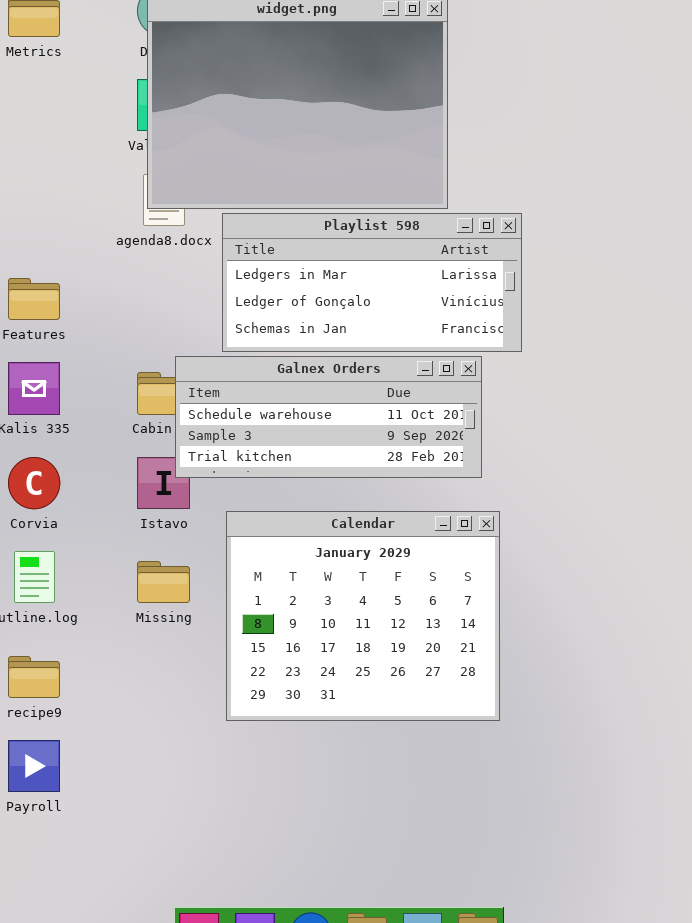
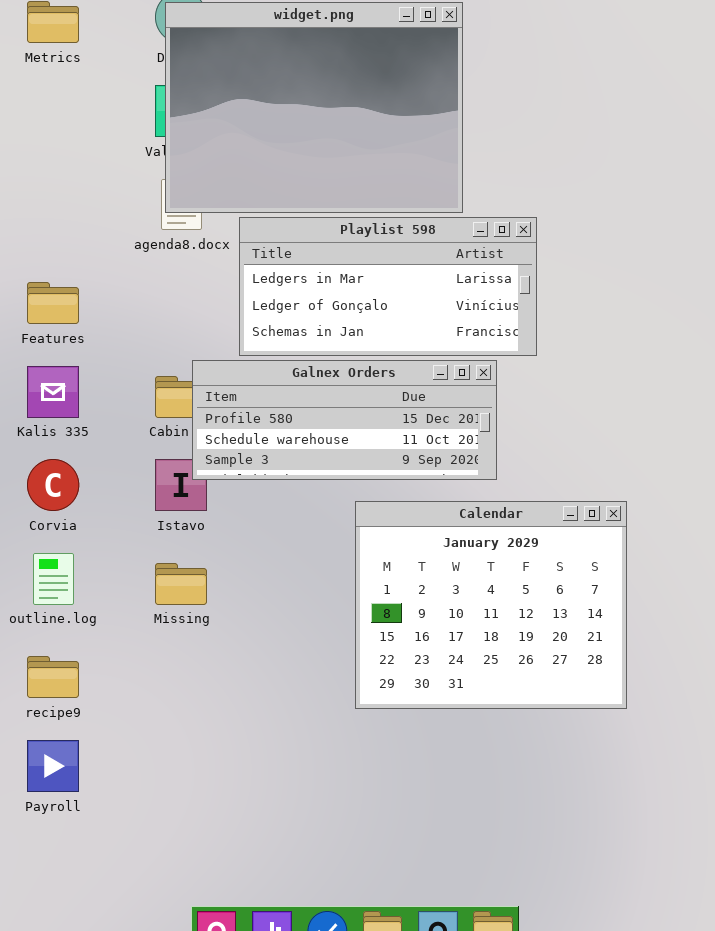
Galnex Orders: [175,356,482,478] -> [192,360,497,480], scrolled up 1 row
Calendar: [226,511,500,721] -> [355,501,627,709], moved

